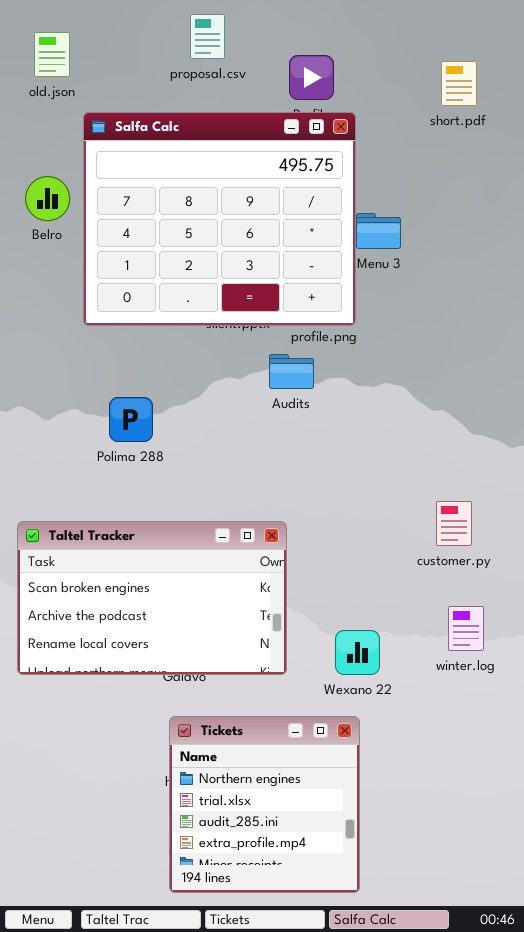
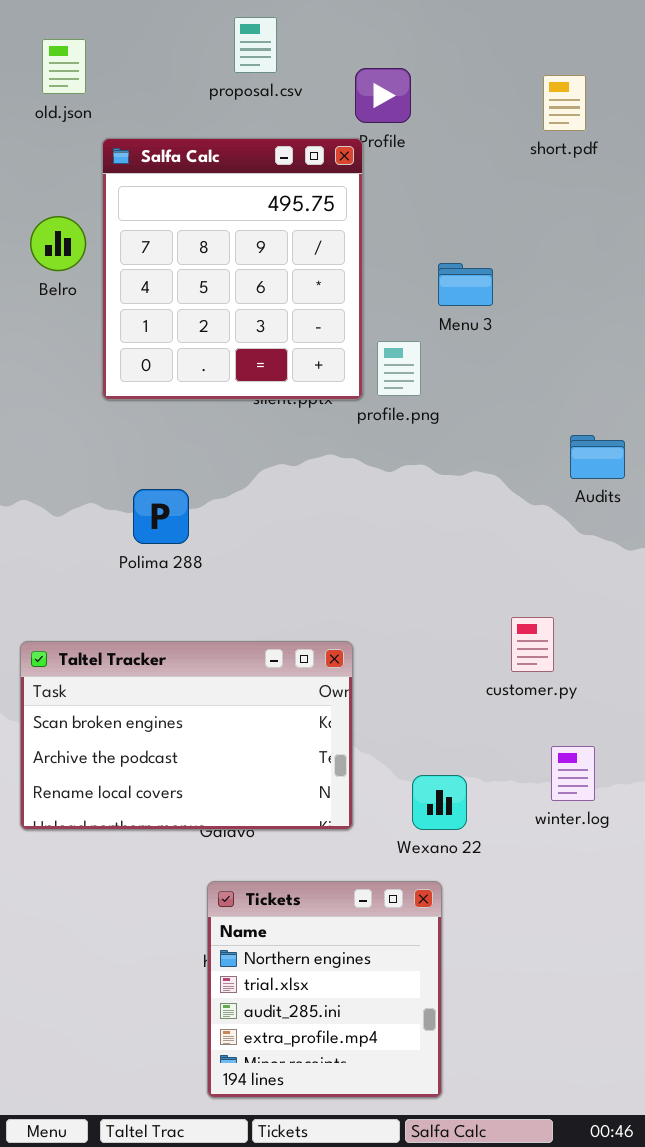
Salfa Calc: [83,112,356,326] -> [102,138,363,400], resized
Audits: [269,354,314,389] -> [570,435,625,479], moved
customer.py: [436,501,472,546] -> [511,617,554,672], moved

